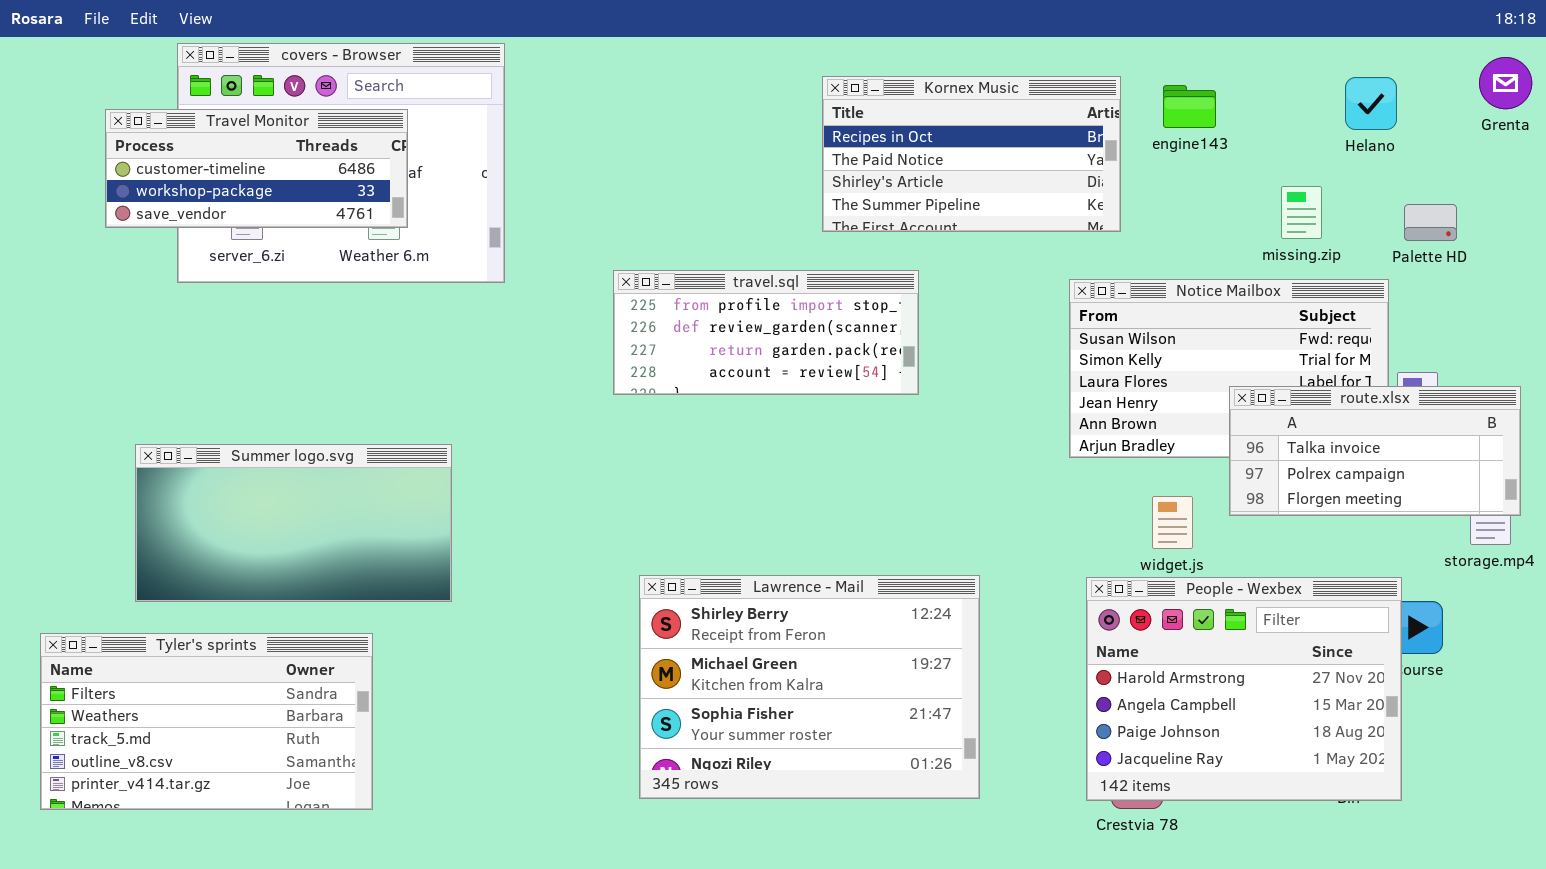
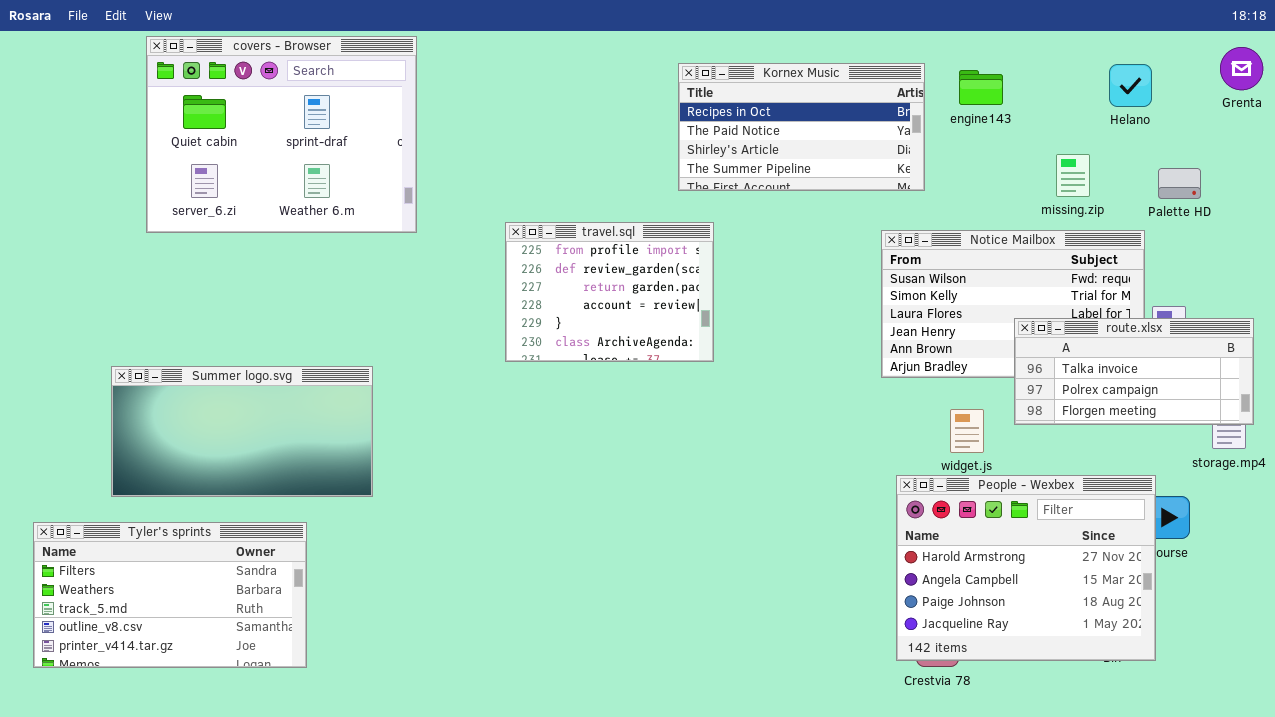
Travel Monitor: [105,109,408,228] -> none, closed
travel.sql: [613,270,919,395] -> [505,222,714,362], resized
Lawrence - Mail: [639,575,980,799] -> none, closed

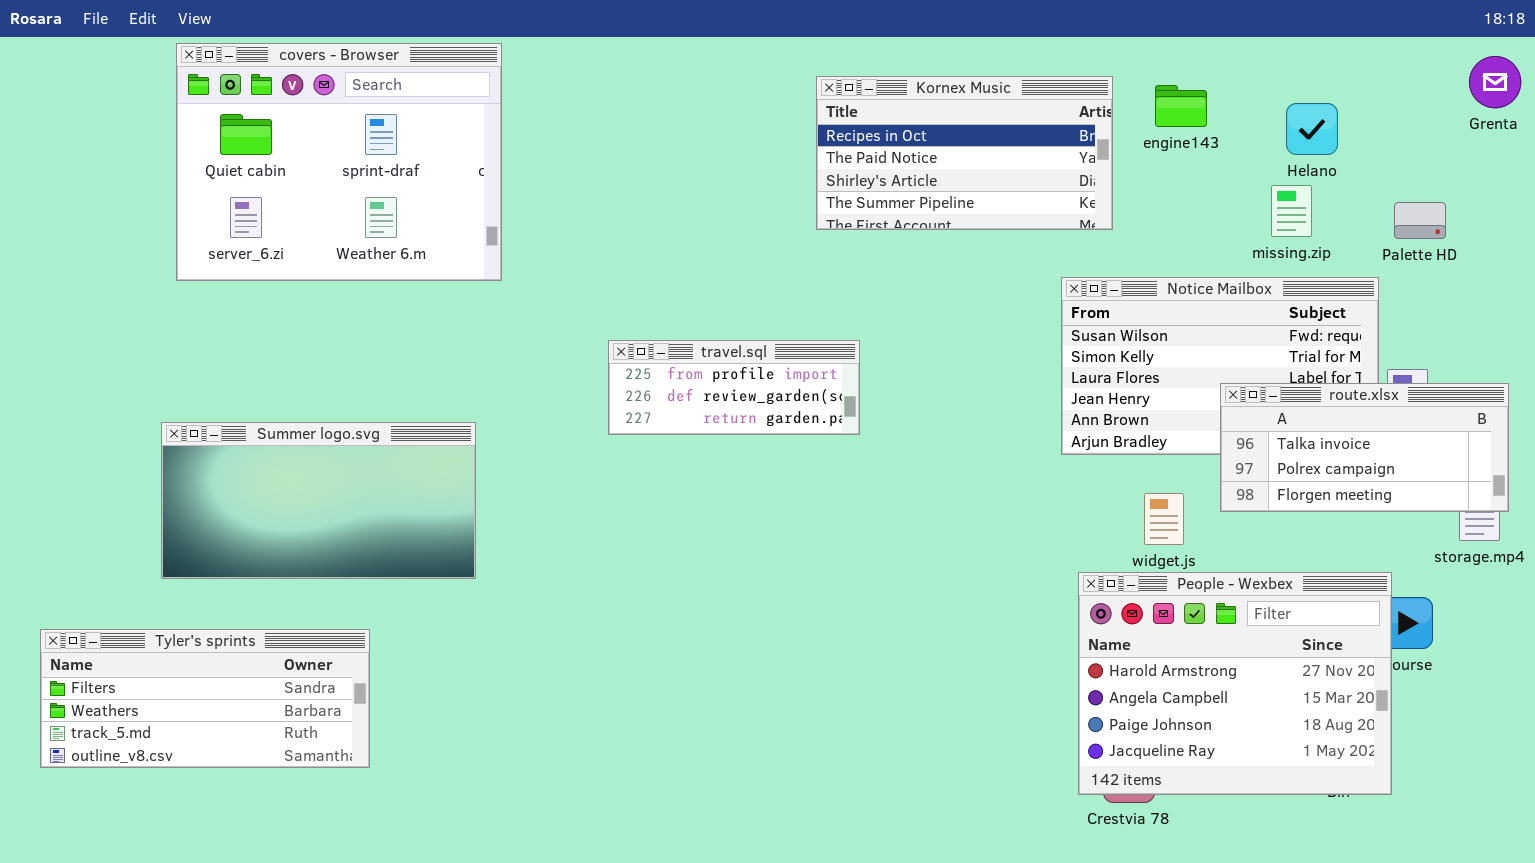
Helano: [1109,64,1152,107] -> [1286,103,1338,155], moved
travel.sql: [505,222,714,362] -> [608,340,860,435], resized
Summer logo.svg: [111,366,373,497] -> [161,422,476,579], moved
Tyler's sprints: [33,522,307,668] -> [40,629,370,768], resized

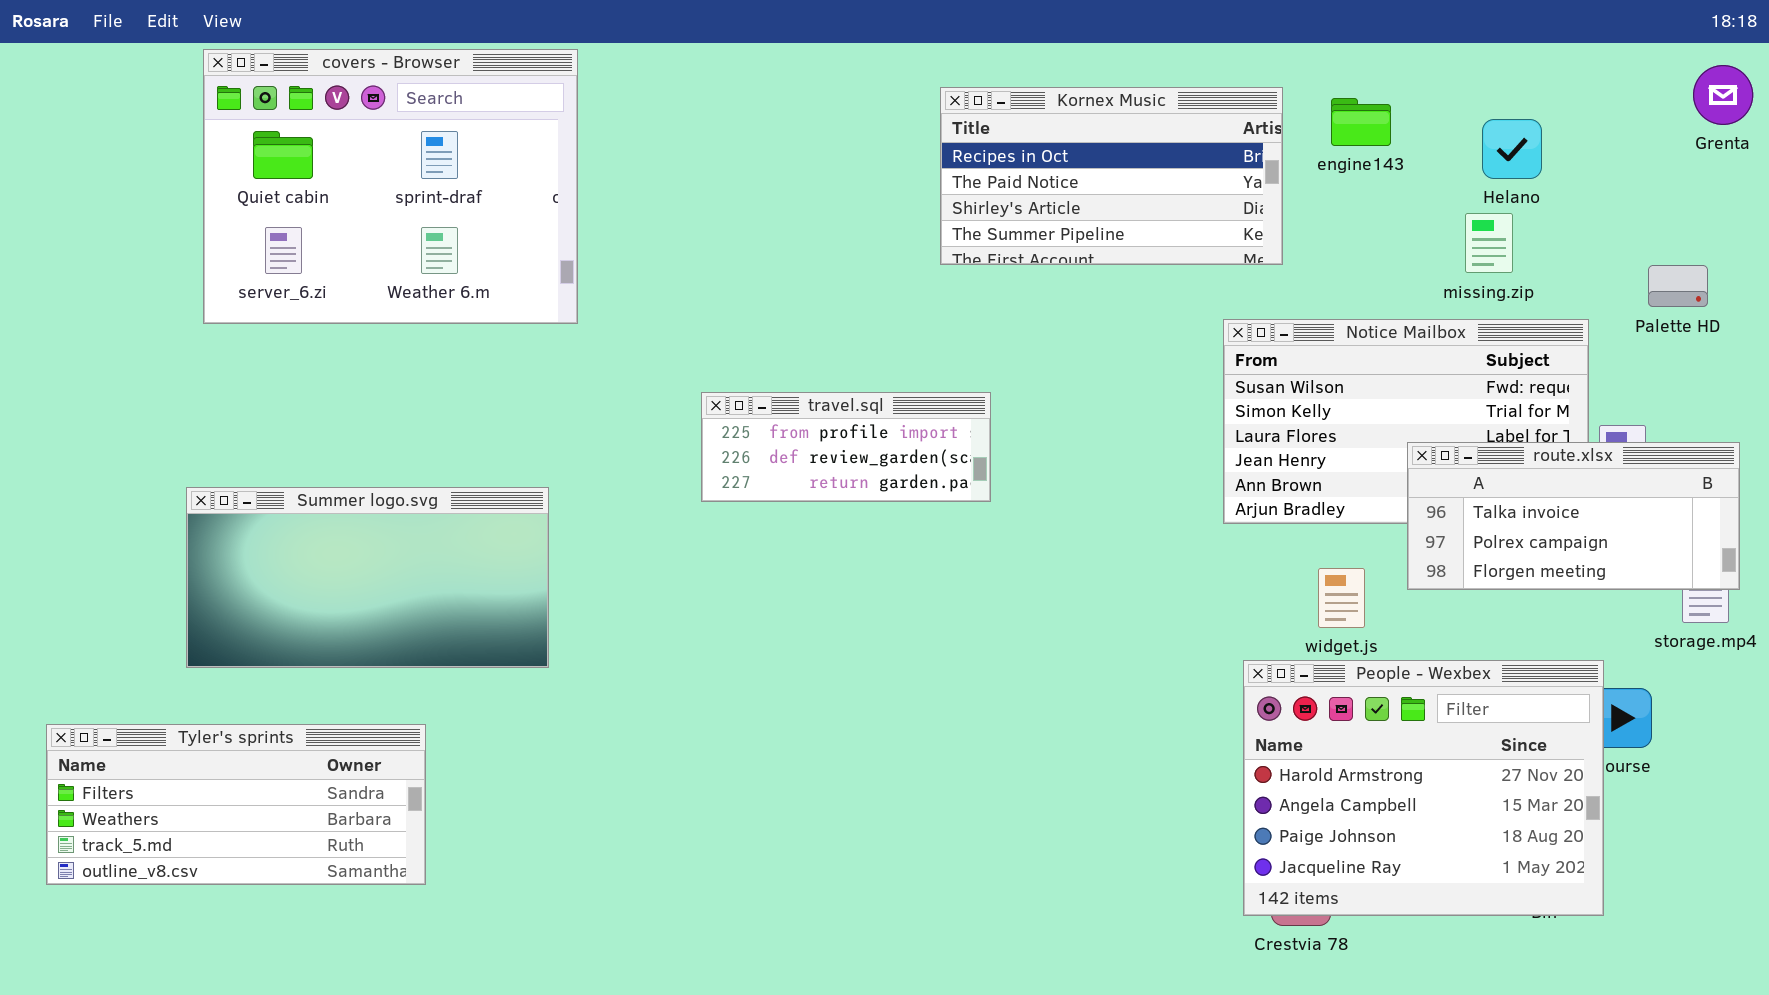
Palette HD: [1394,202,1446,239] -> [1648,265,1708,307], moved

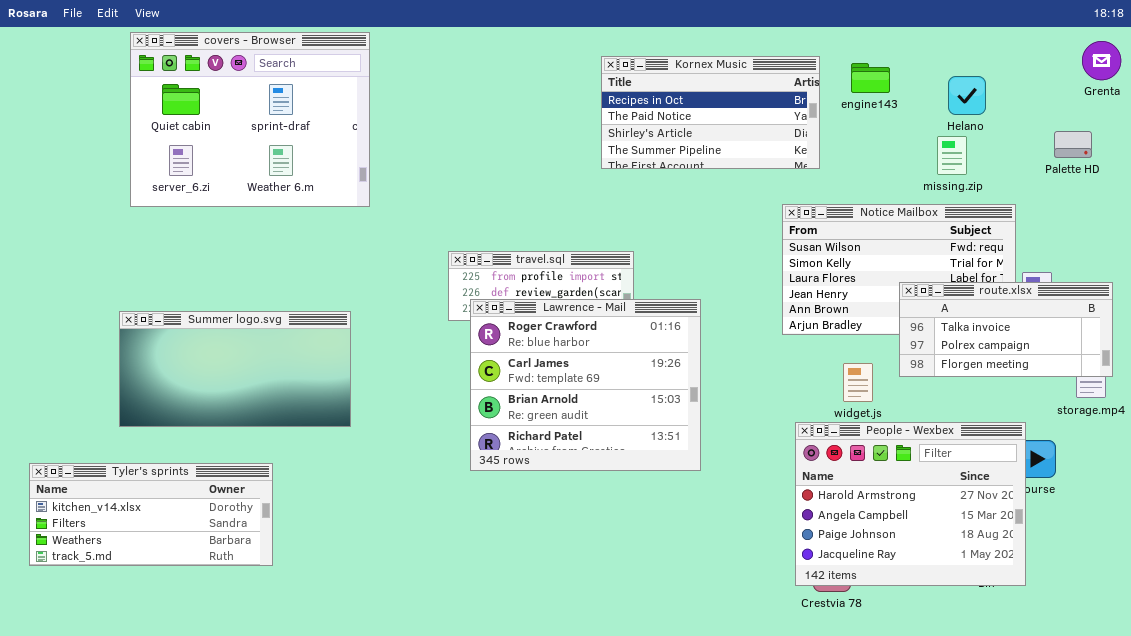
Palette HD: [1648,265,1708,307] -> [1054,131,1092,158], moved
Lawrence - Mail: none -> [470,299,701,471], opened
Tyler's sprints: [46,724,426,885] -> [29,463,273,566], scrolled up 1 row

